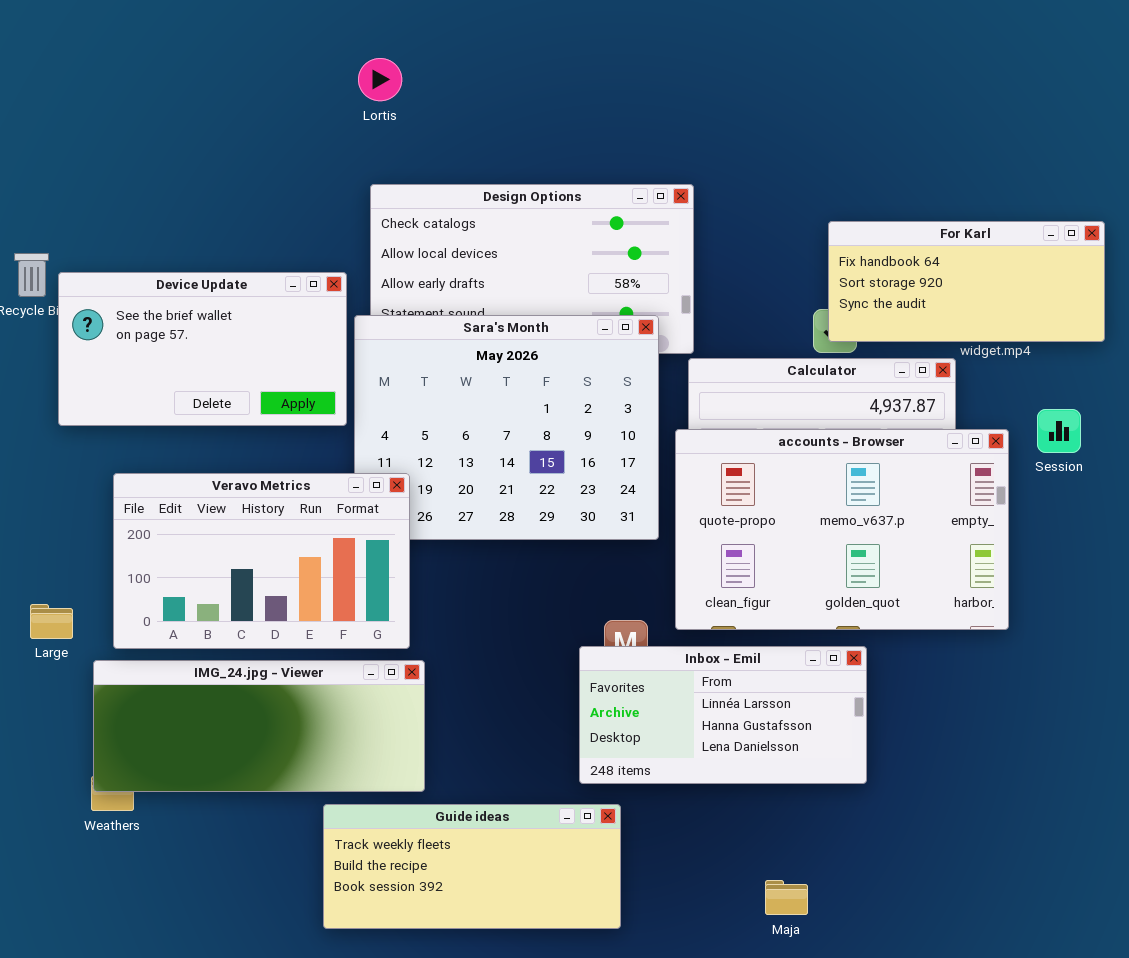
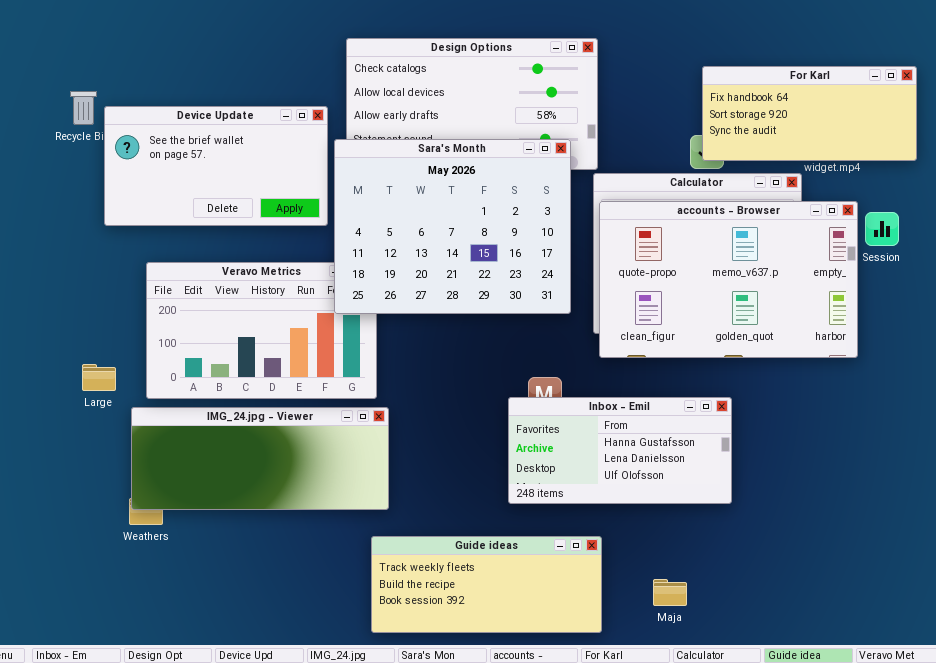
Sara's Month: [354,315,659,540] -> [334,139,571,314], raised
accounts - Browser: [675,429,1009,630] -> [599,201,858,358], moved
Inbox - Emil: [579,646,867,784] -> [508,397,732,504], scrolled down 1 row
Guide ideas: [323,804,621,929] -> [371,536,602,633], moved

